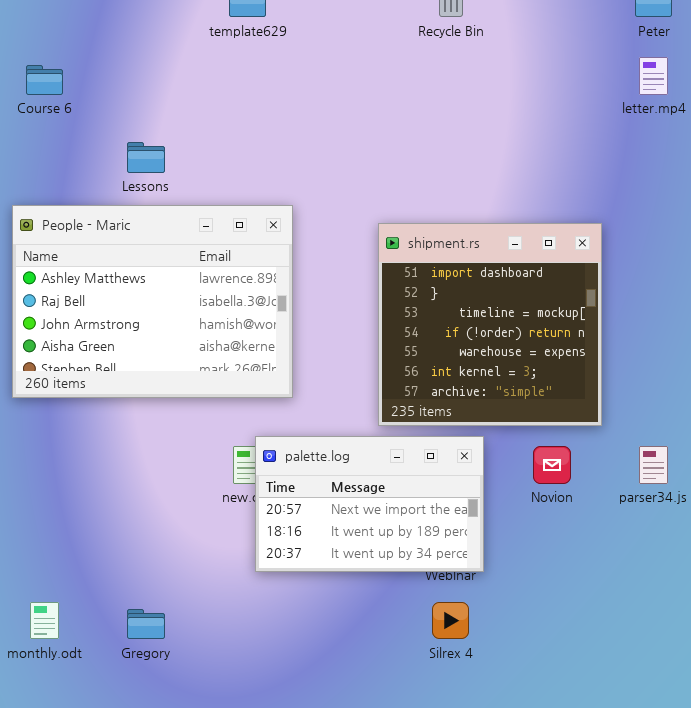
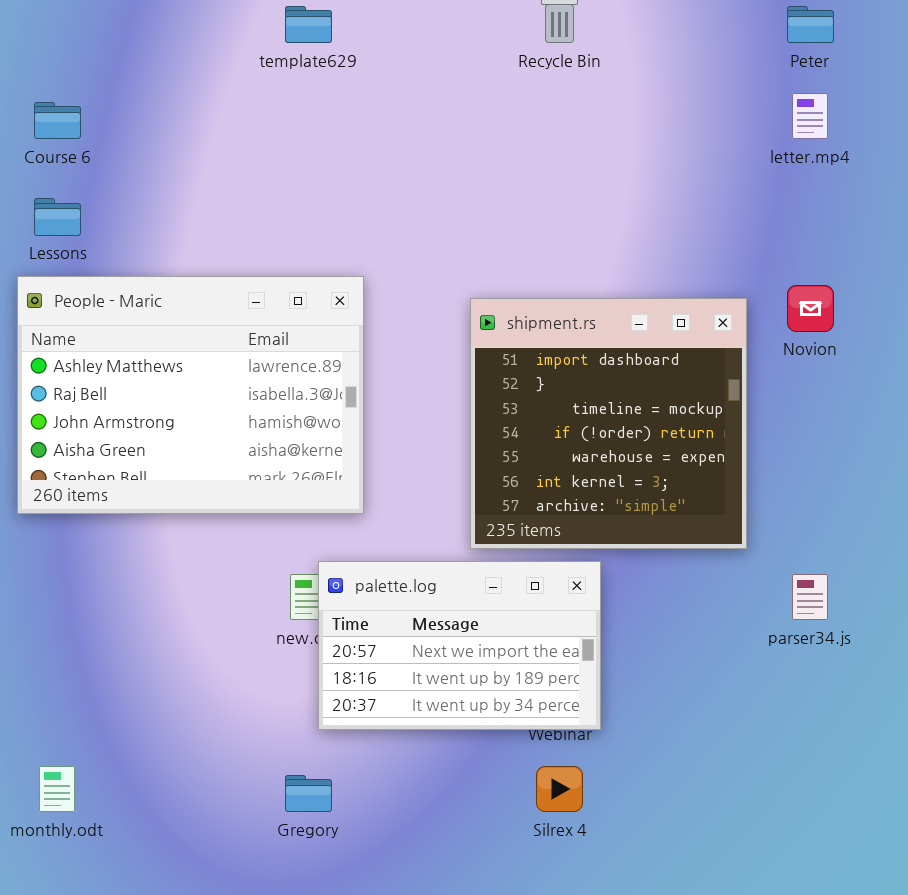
Lessons: [127,142,165,173] -> [34,198,81,236], moved
Novion: [533,446,571,484] -> [787,285,834,332], moved
Gregory: [127,609,165,639] -> [285,775,332,812], moved

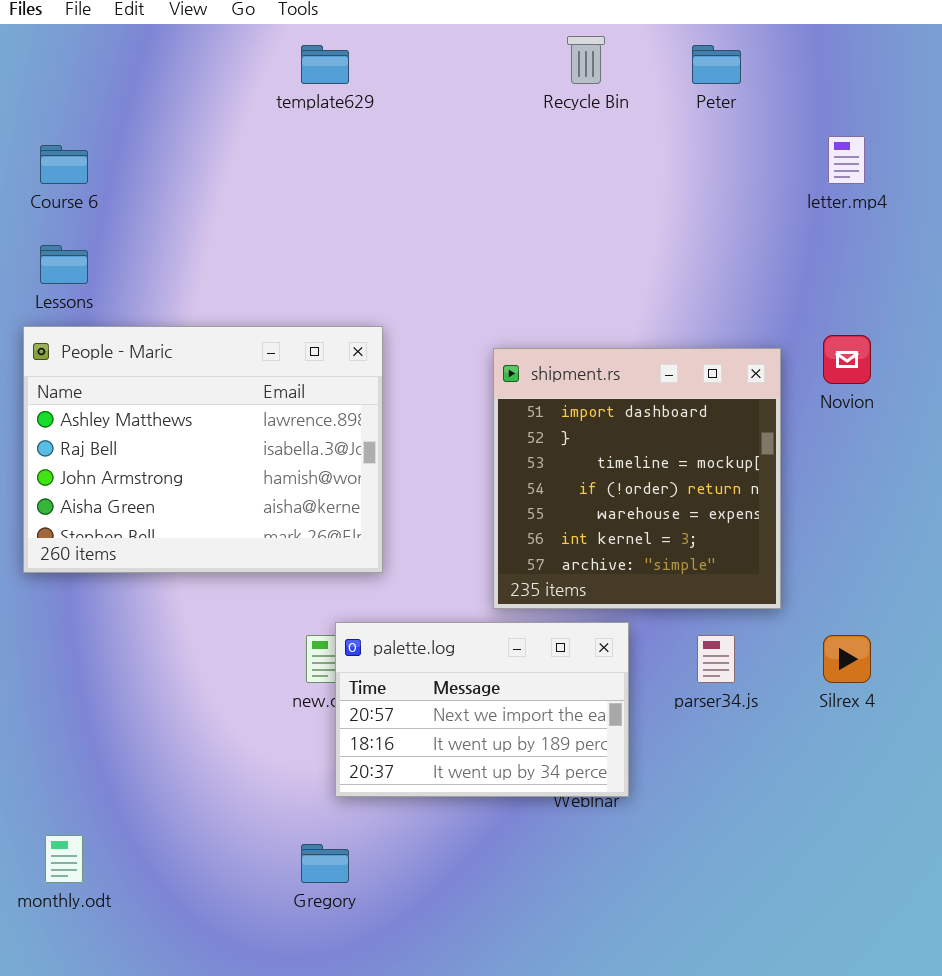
Peter: [787,6,834,43] -> [692,45,741,84], moved
parser34.js: [792,574,828,620] -> [697,635,735,683], moved
Silrex 4: [536,766,583,812] -> [823,635,871,683], moved

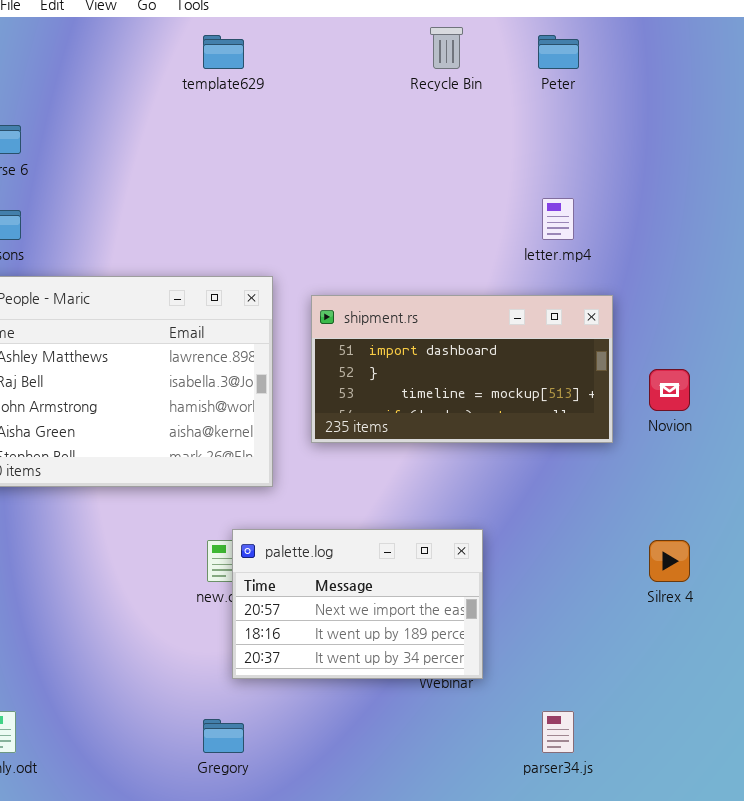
letter.mp4: [828,136,865,184] -> [542,198,574,240], moved
Novion: [823,335,871,384] -> [649,369,690,411], moved
shipment.rs: [493,348,781,609] -> [311,295,613,443], resized
parser34.js: [697,635,735,683] -> [542,711,574,753], moved

